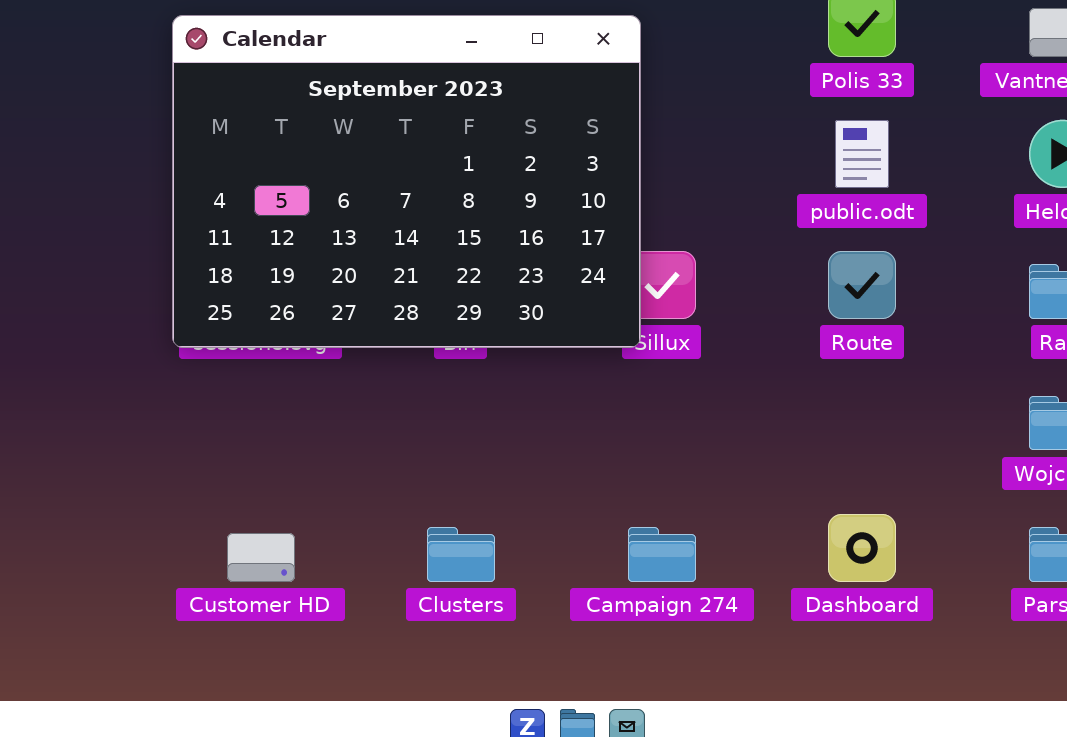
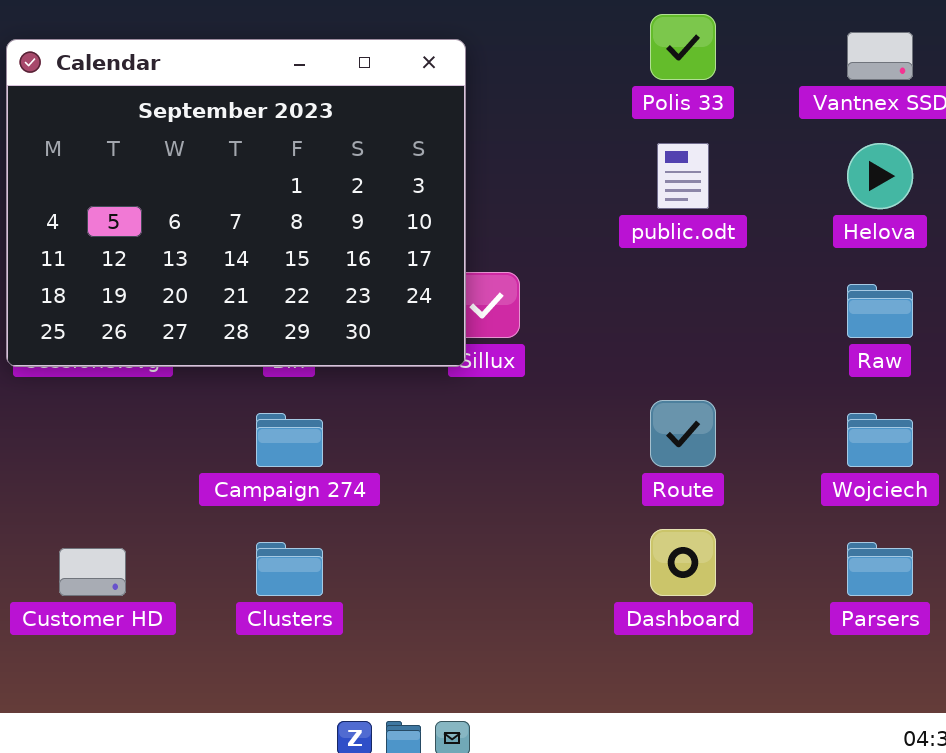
Route: [828,251,896,319] -> [650,400,716,467], moved
Campaign 274: [628,527,696,582] -> [256,413,323,467], moved

